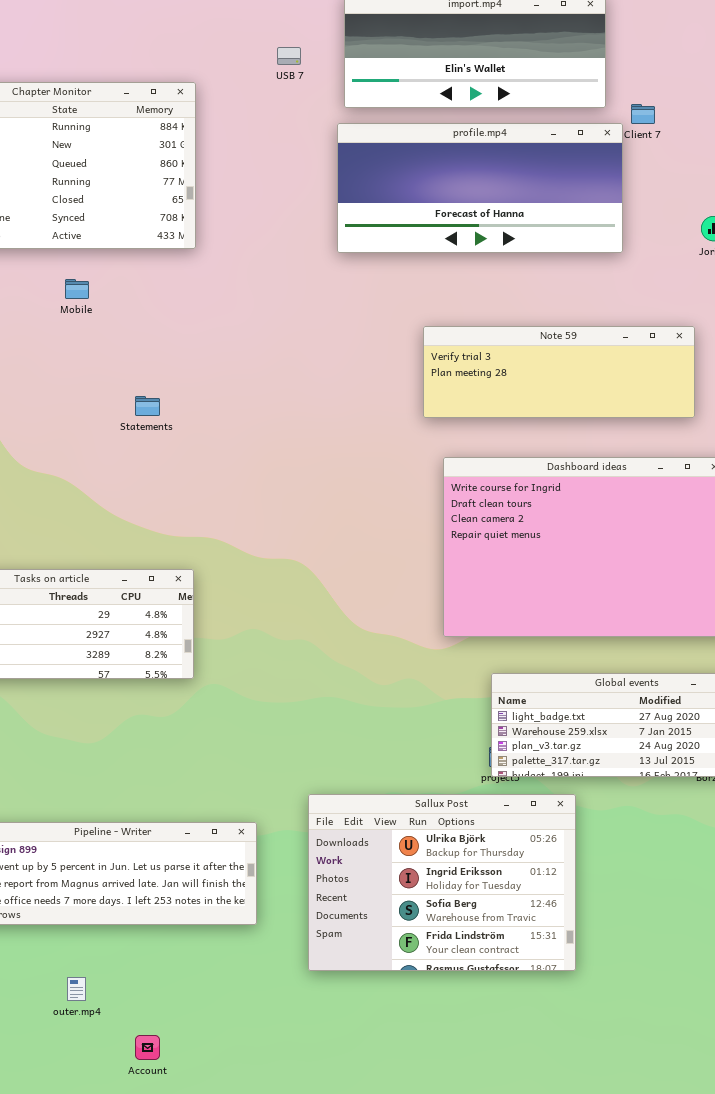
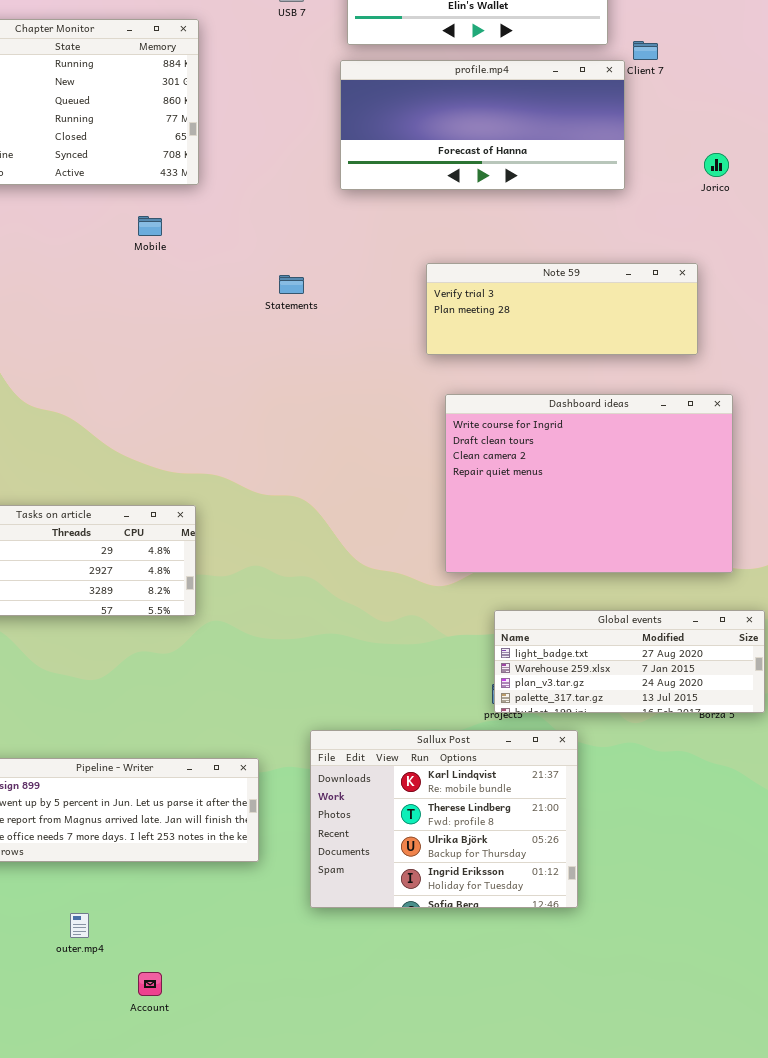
Mobile: [65,279,89,299] -> [138,216,162,236], moved
Statements: [135,396,160,416] -> [279,275,304,294], moved
Sallux Post: [308,794,576,971] -> [310,730,578,908], scrolled up 2 rows

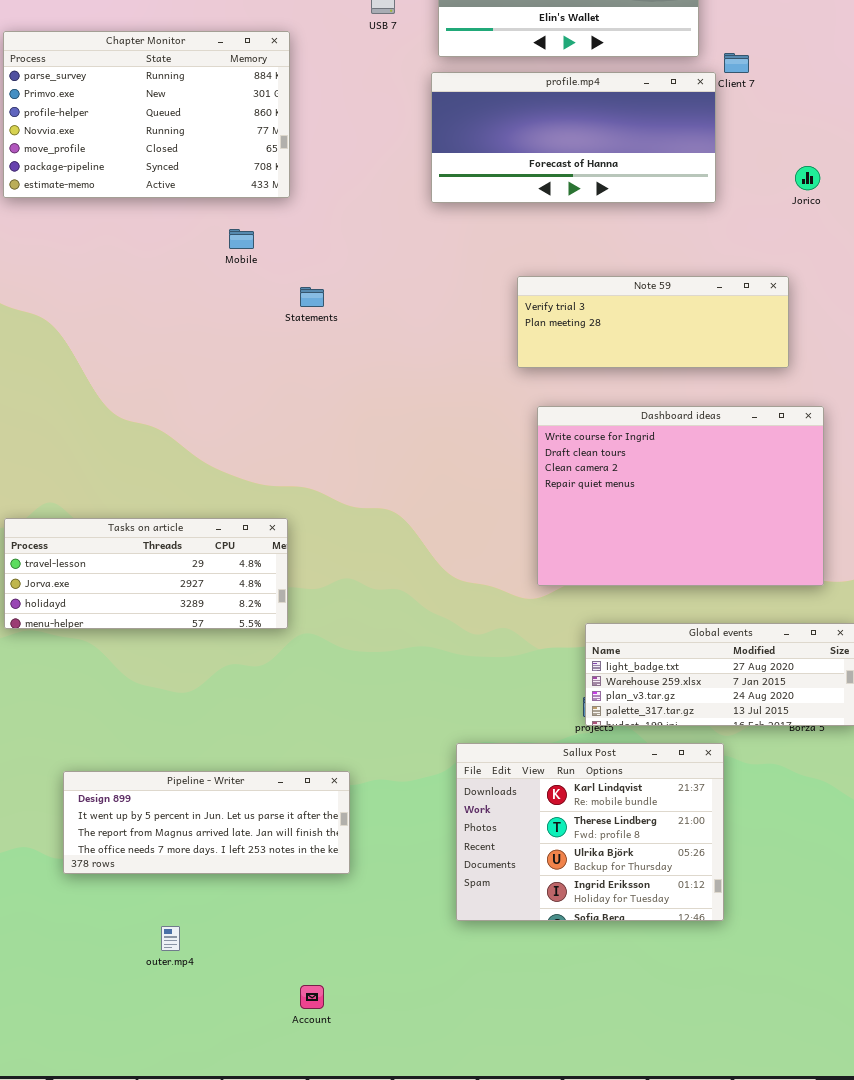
Statements: [279,275,304,294] -> [300,287,324,307], moved
Sallux Post: [310,730,578,908] -> [456,743,724,921], moved
Account: [138,972,162,996] -> [300,985,324,1009], moved

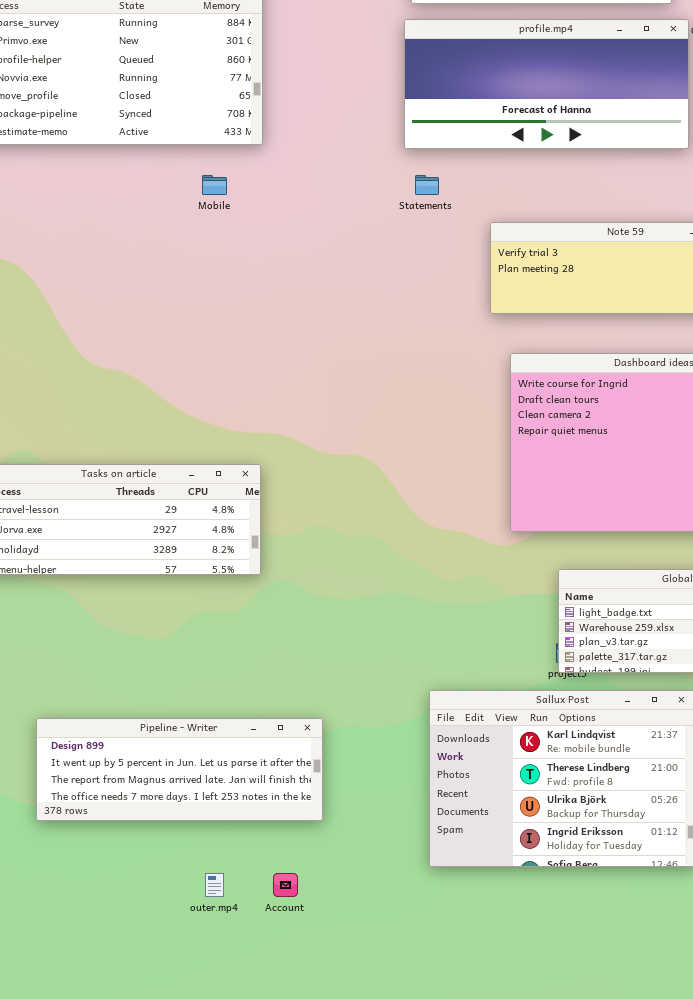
Statements: [300,287,324,307] -> [415,175,439,195], moved
outer.mp4: [161,926,180,951] -> [205,873,224,897], moved
Account: [300,985,324,1009] -> [273,873,298,897], moved

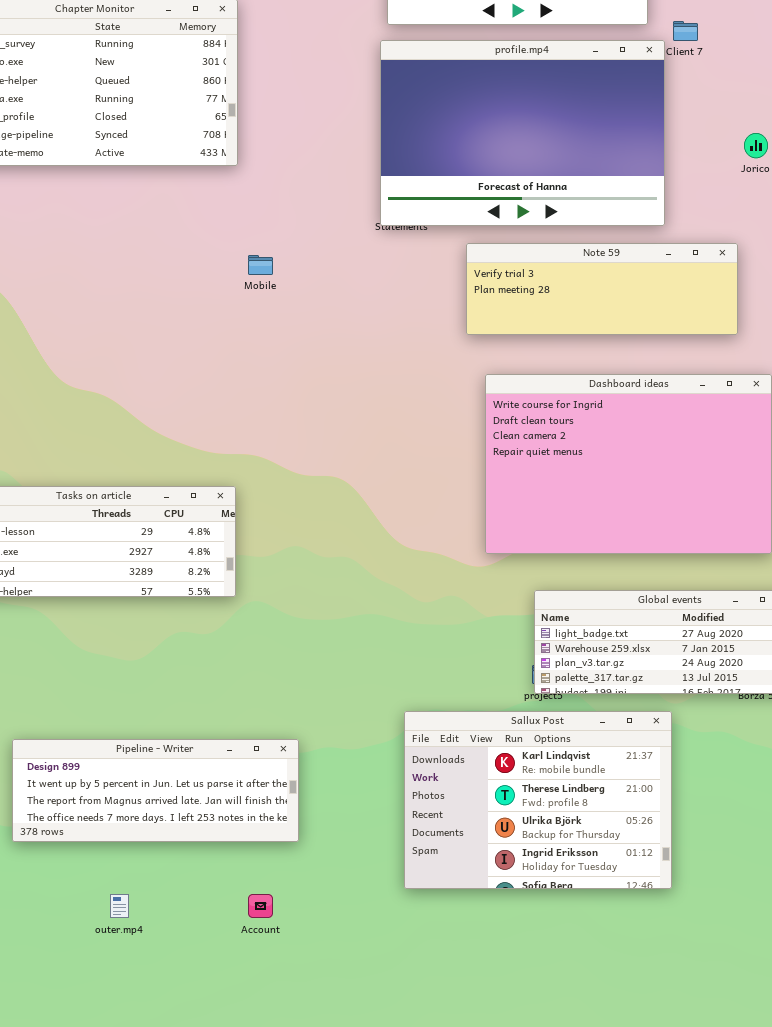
profile.mp4: [404,19,689,149] -> [380,40,665,226], resized
Mobile: [202,175,227,195] -> [248,255,273,275], moved
outer.mp4: [205,873,224,897] -> [110,894,129,918], moved

